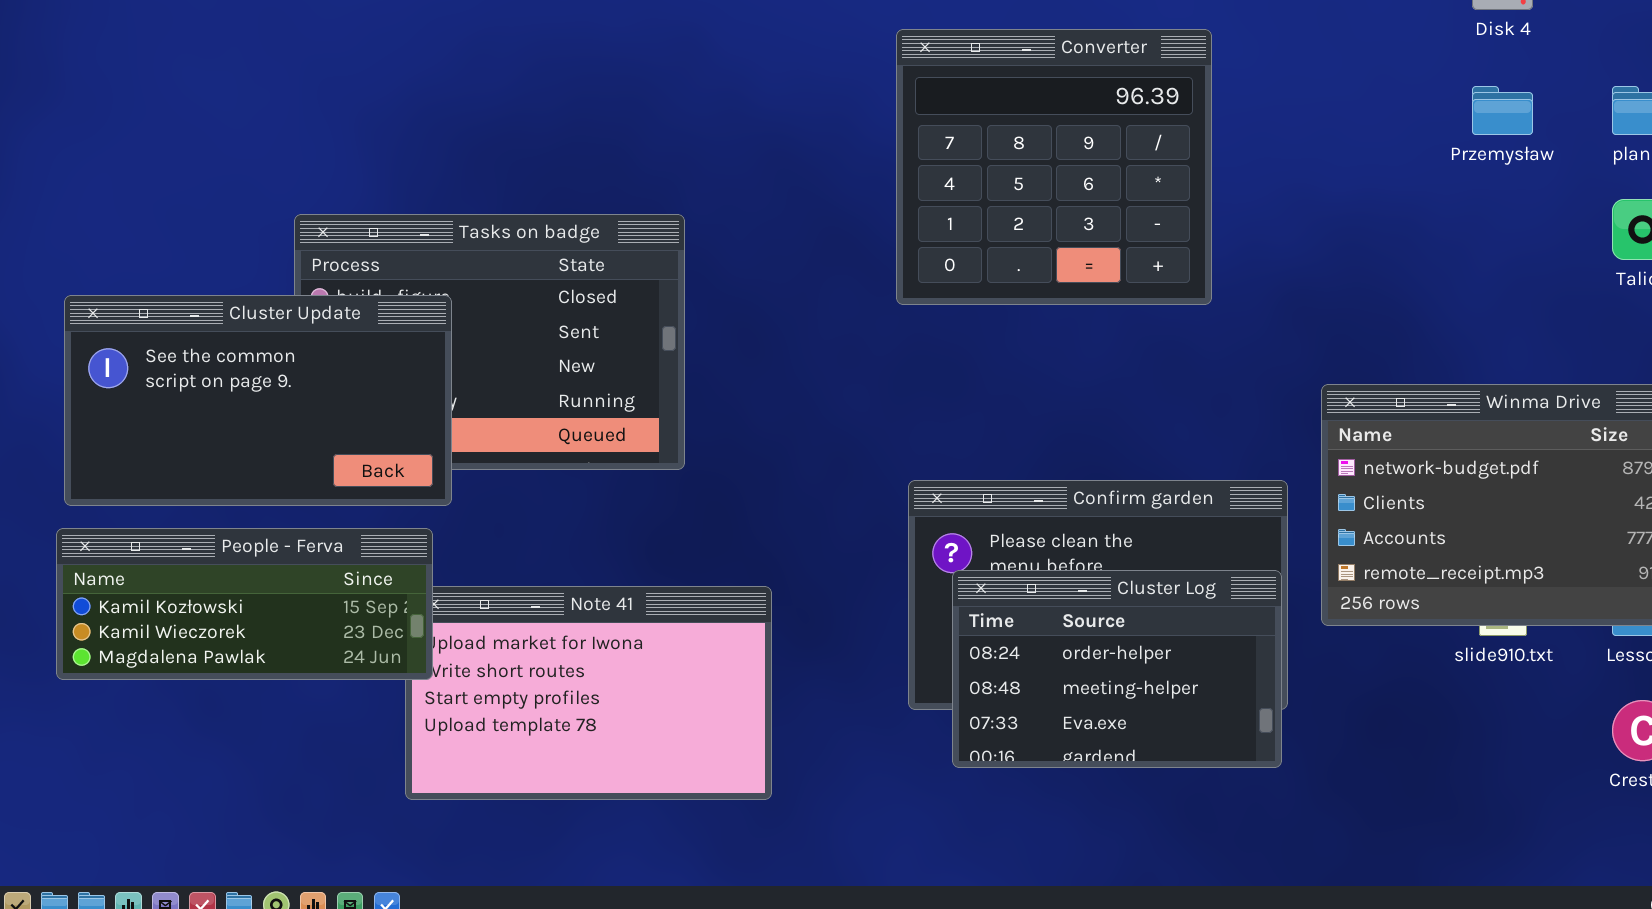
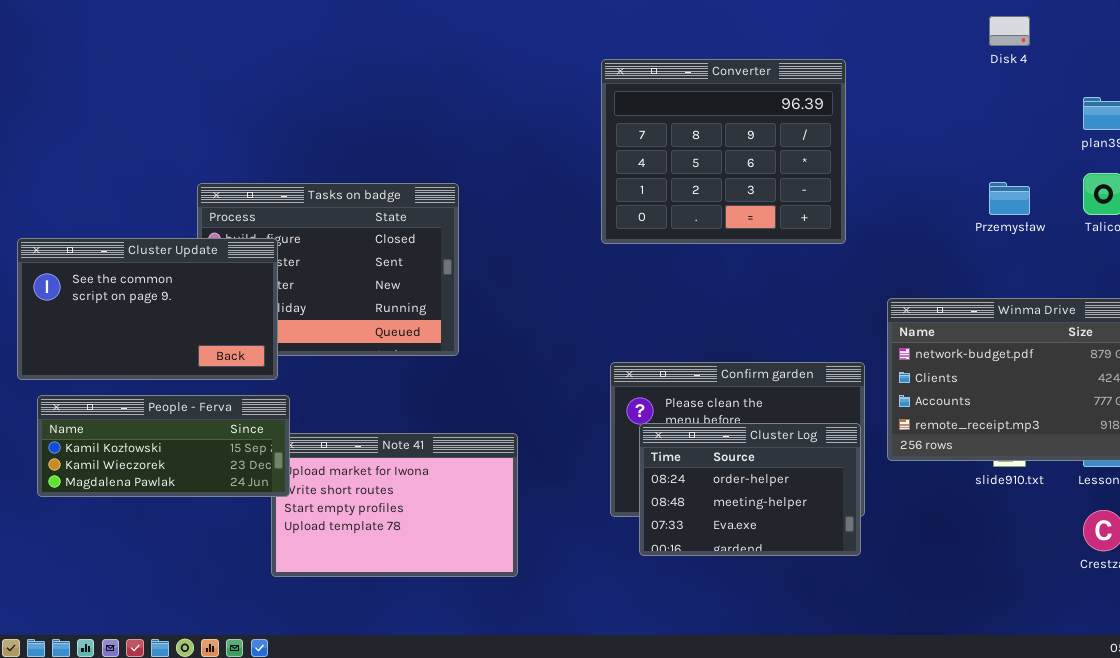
Converter: [896,29,1212,305] -> [601,59,846,244], resized
Przemysław: [1472,86,1533,135] -> [989,182,1030,215], moved
Cluster Update: [64,295,452,506] -> [17,238,278,380], moved

